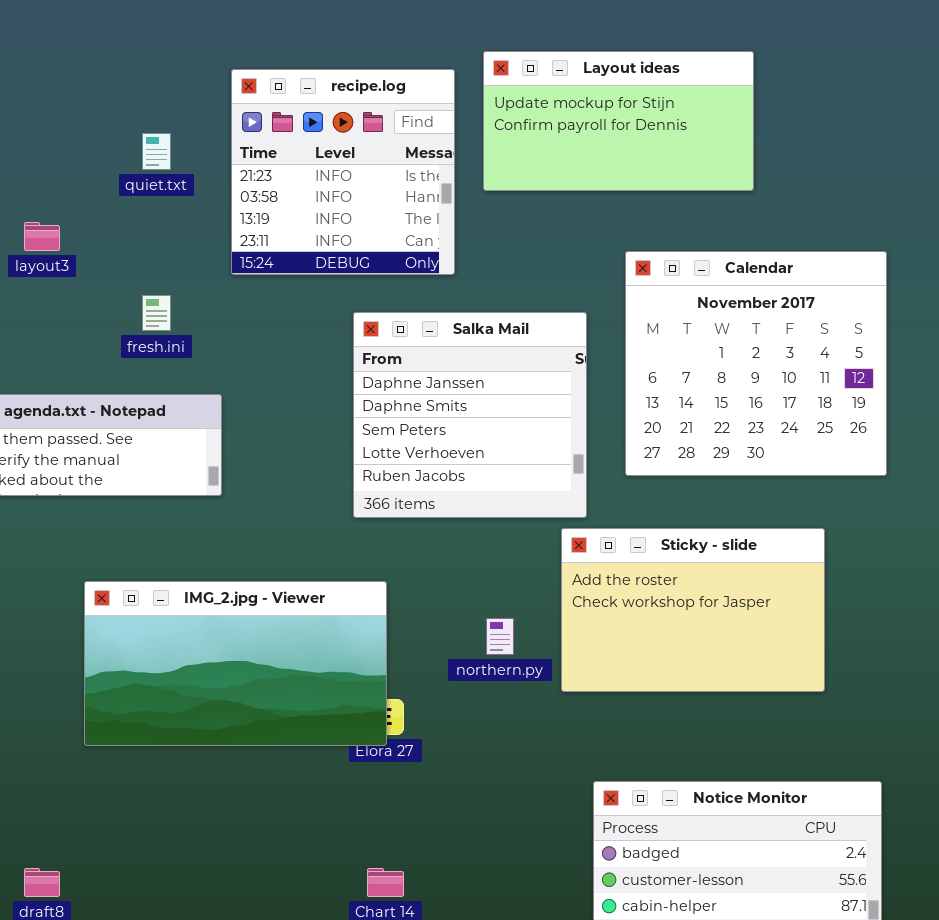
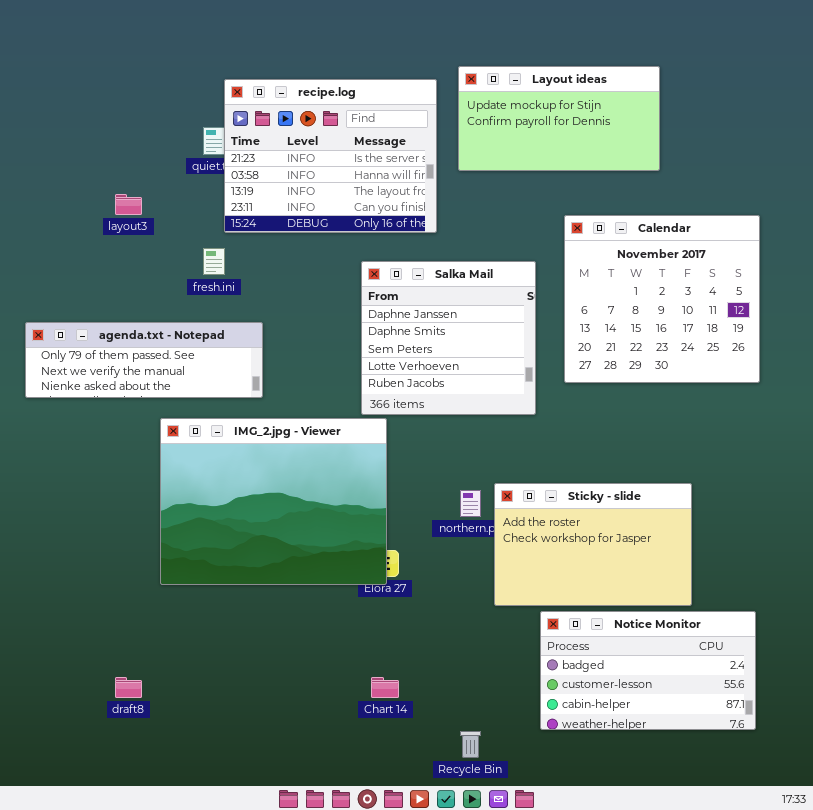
recipe.log: [231,69,455,275] -> [224,79,437,233], resized
Sticky - slide: [561,528,825,692] -> [494,483,692,606], moved
IMG_2.jpg - Viewer: [84,581,387,746] -> [160,418,387,585], resized

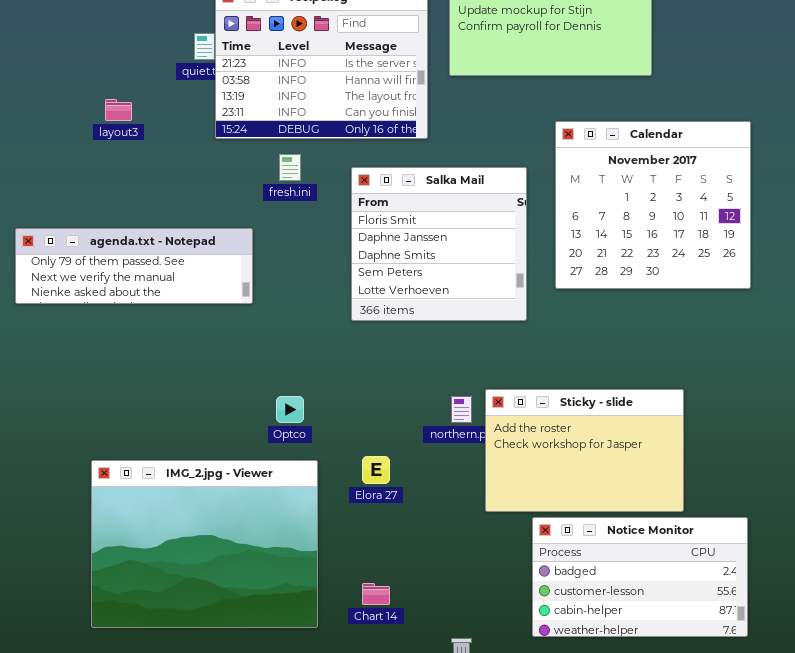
fresh.ini: [203,248,225,275] -> [279,154,301,181], moved
Salka Mail: [361,261,536,415] -> [351,167,527,321], scrolled up 1 row
IMG_2.jpg - Viewer: [160,418,387,585] -> [91,460,318,628], moved

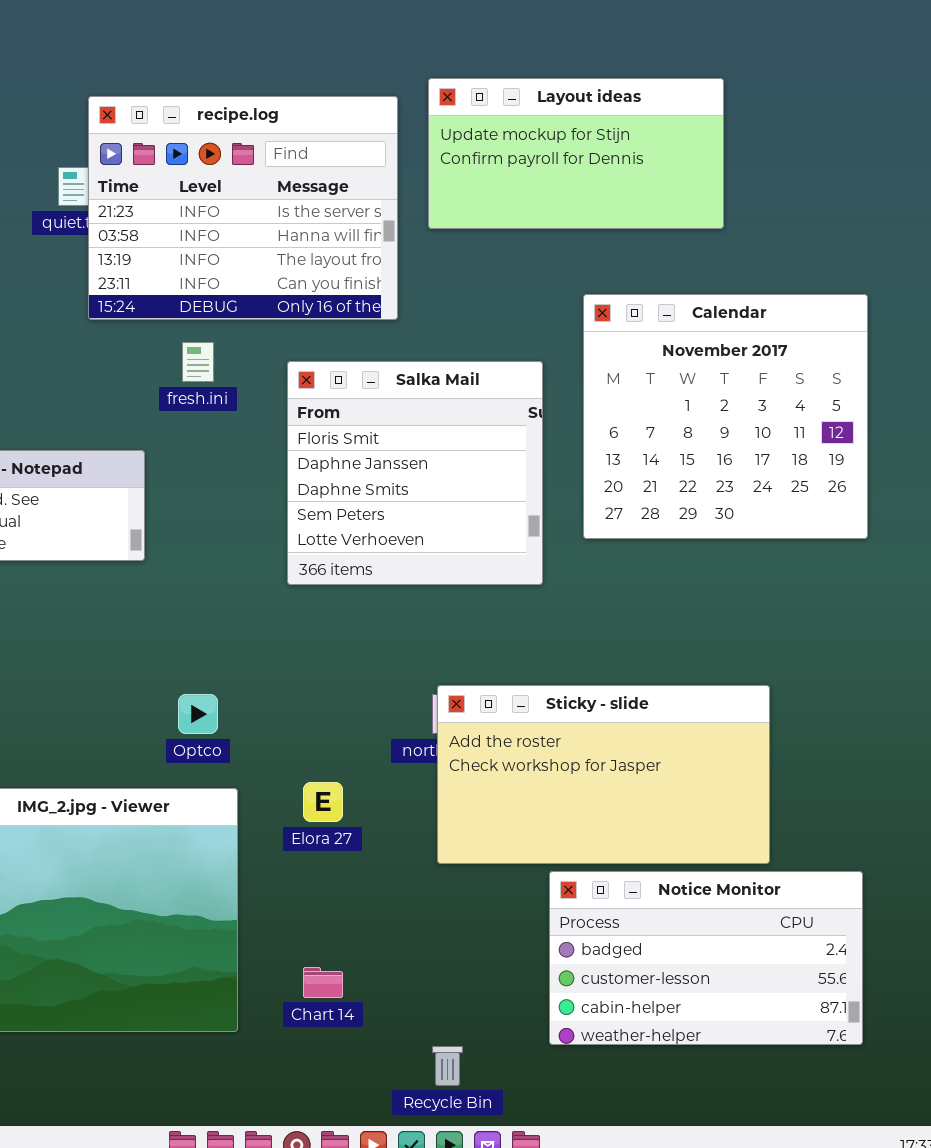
Sticky - slide: [485,389,684,512] -> [437,685,770,864], resized

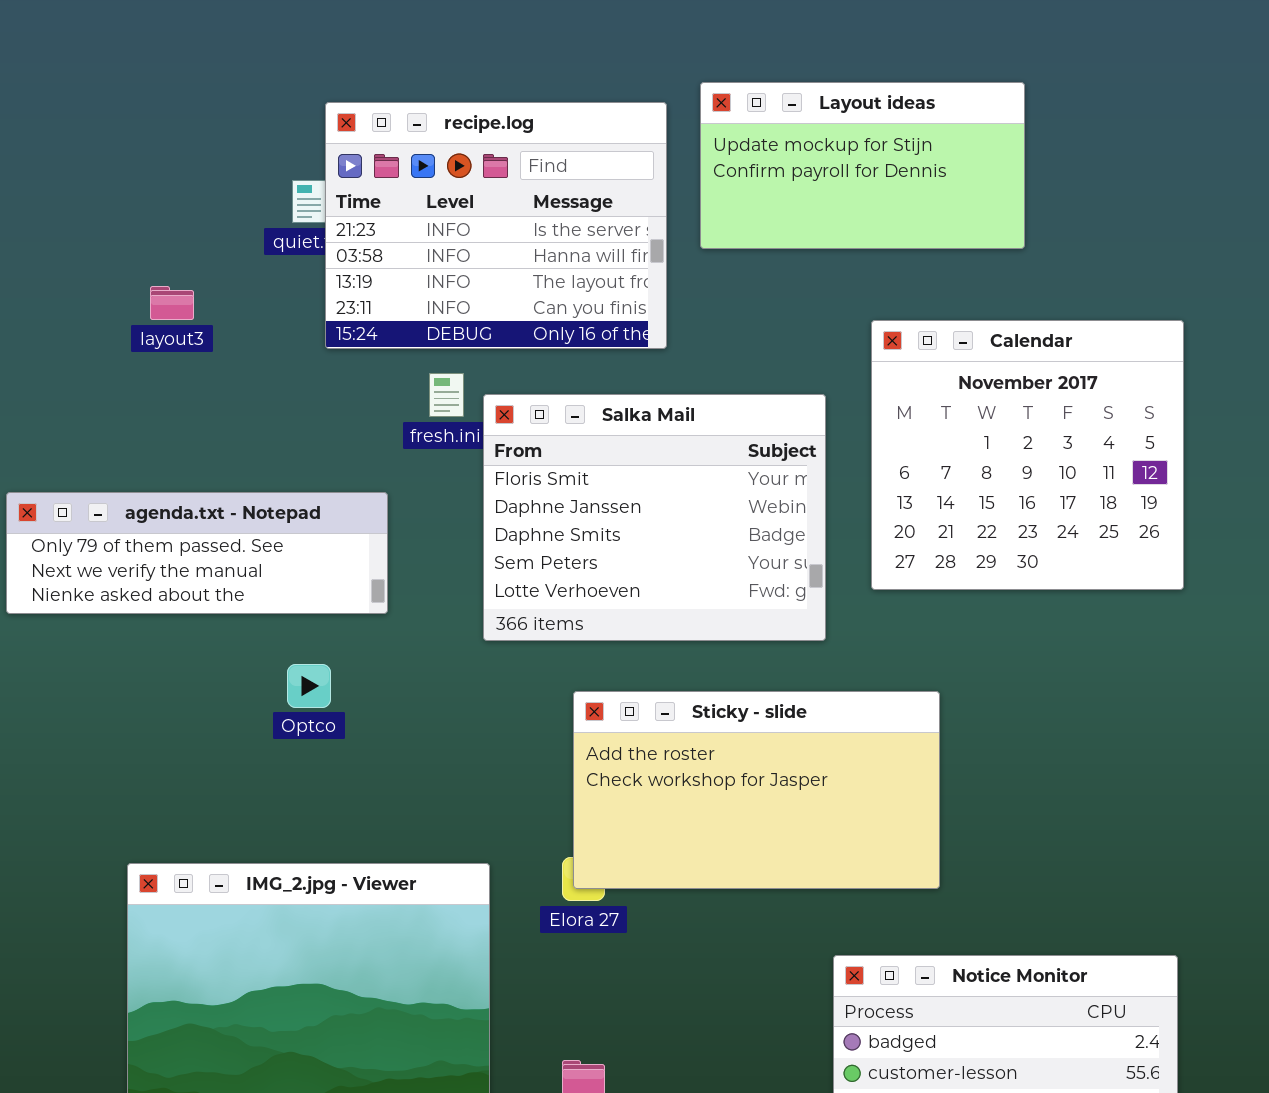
Salka Mail: [287,361,543,585] -> [483,394,826,641], resized
Sticky - slide: [437,685,770,864] -> [573,691,940,889], moved
Optco: [178,694,218,734] -> [287,664,331,708], moved

